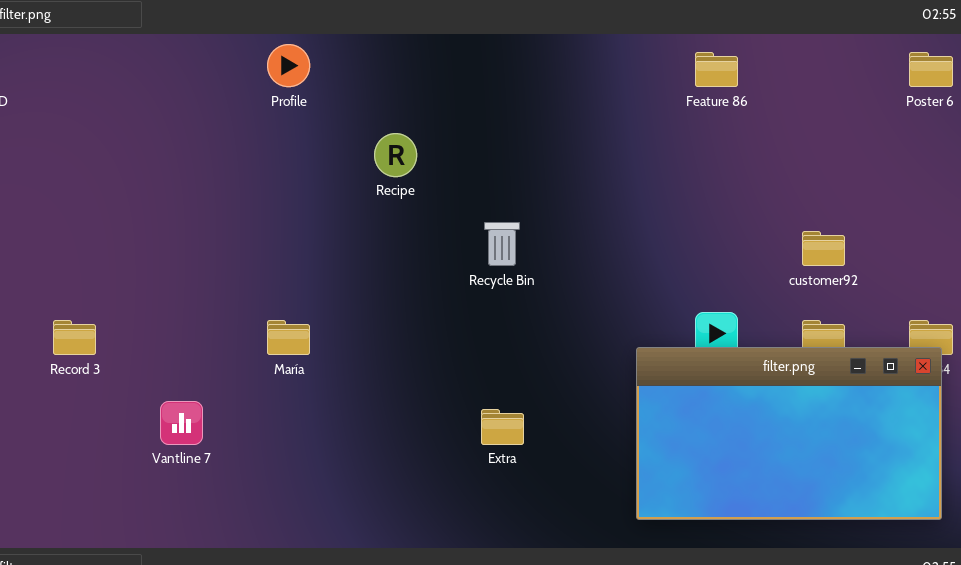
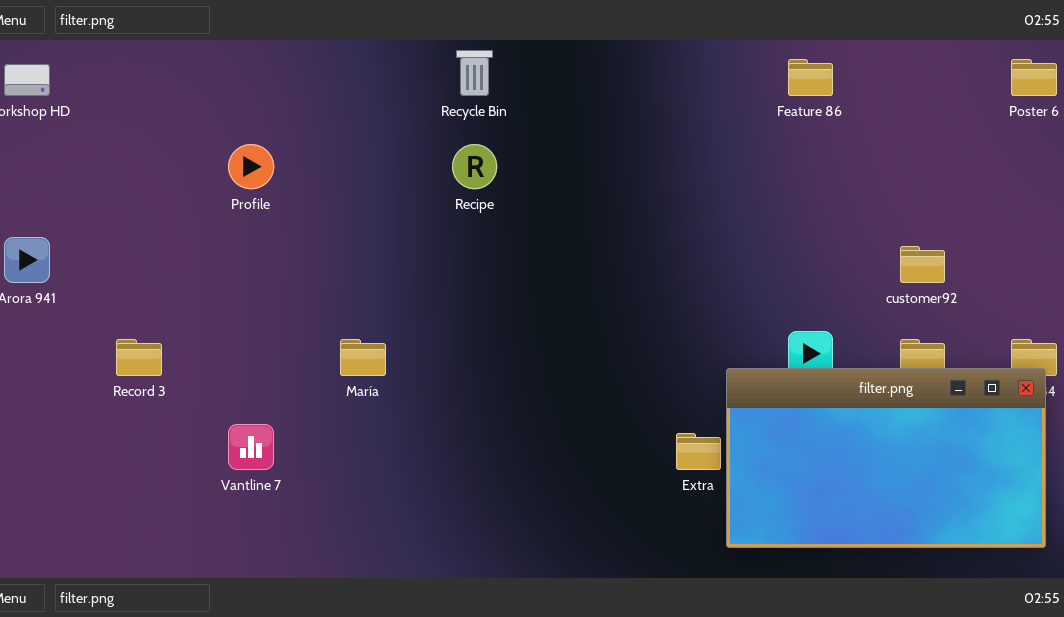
Profile: [267,44,310,87] -> [228,144,274,189], moved
Recycle Bin: [484,222,520,266] -> [456,50,493,96], moved
Extra: [481,409,524,445] -> [676,433,721,470], moved

